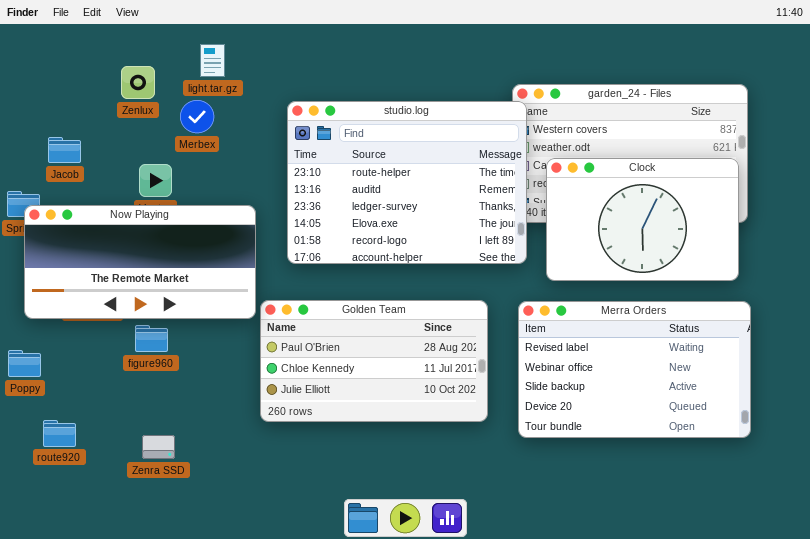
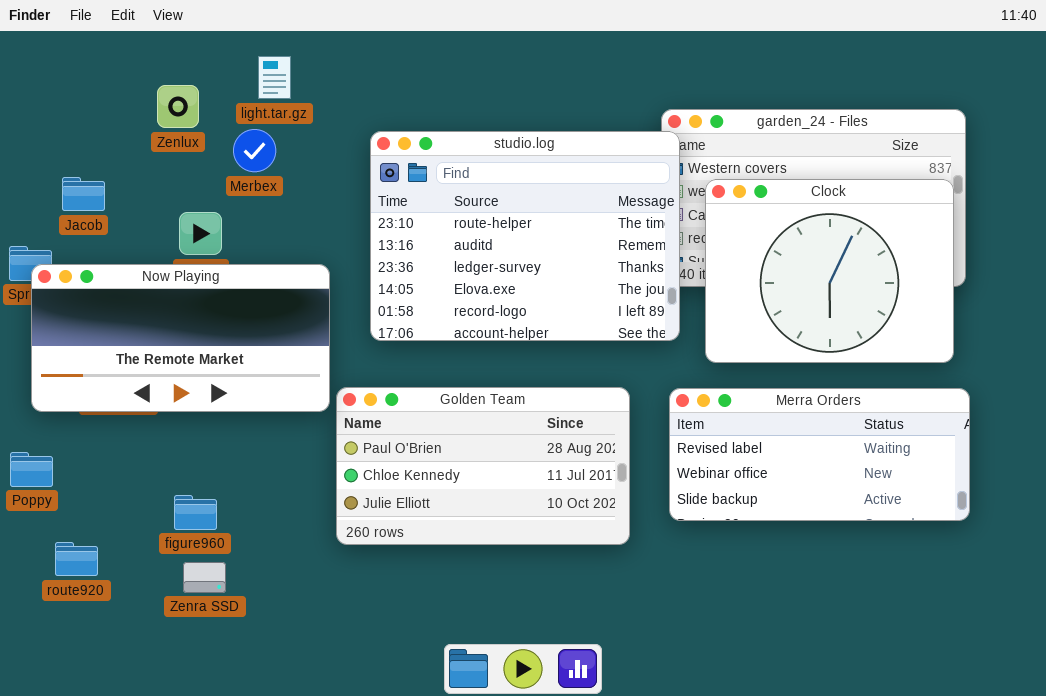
Clock: [546,158,739,281] -> [705,179,954,363], resized
Merra Orders: [518,301,751,438] -> [669,388,970,521], resized
figure960: [135,325,168,352] -> [174,495,217,530], moved

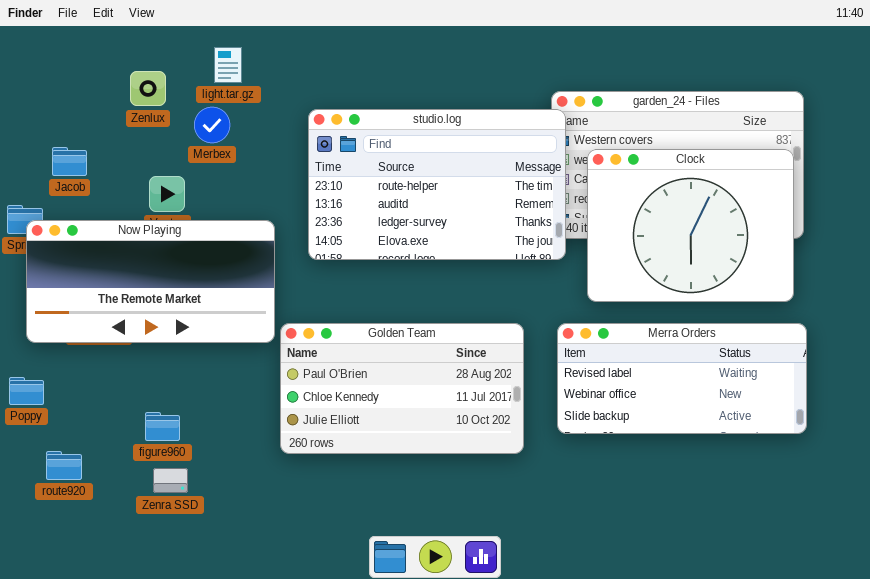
studio.log: [370,131,680,341] -> [308,109,566,260], resized

